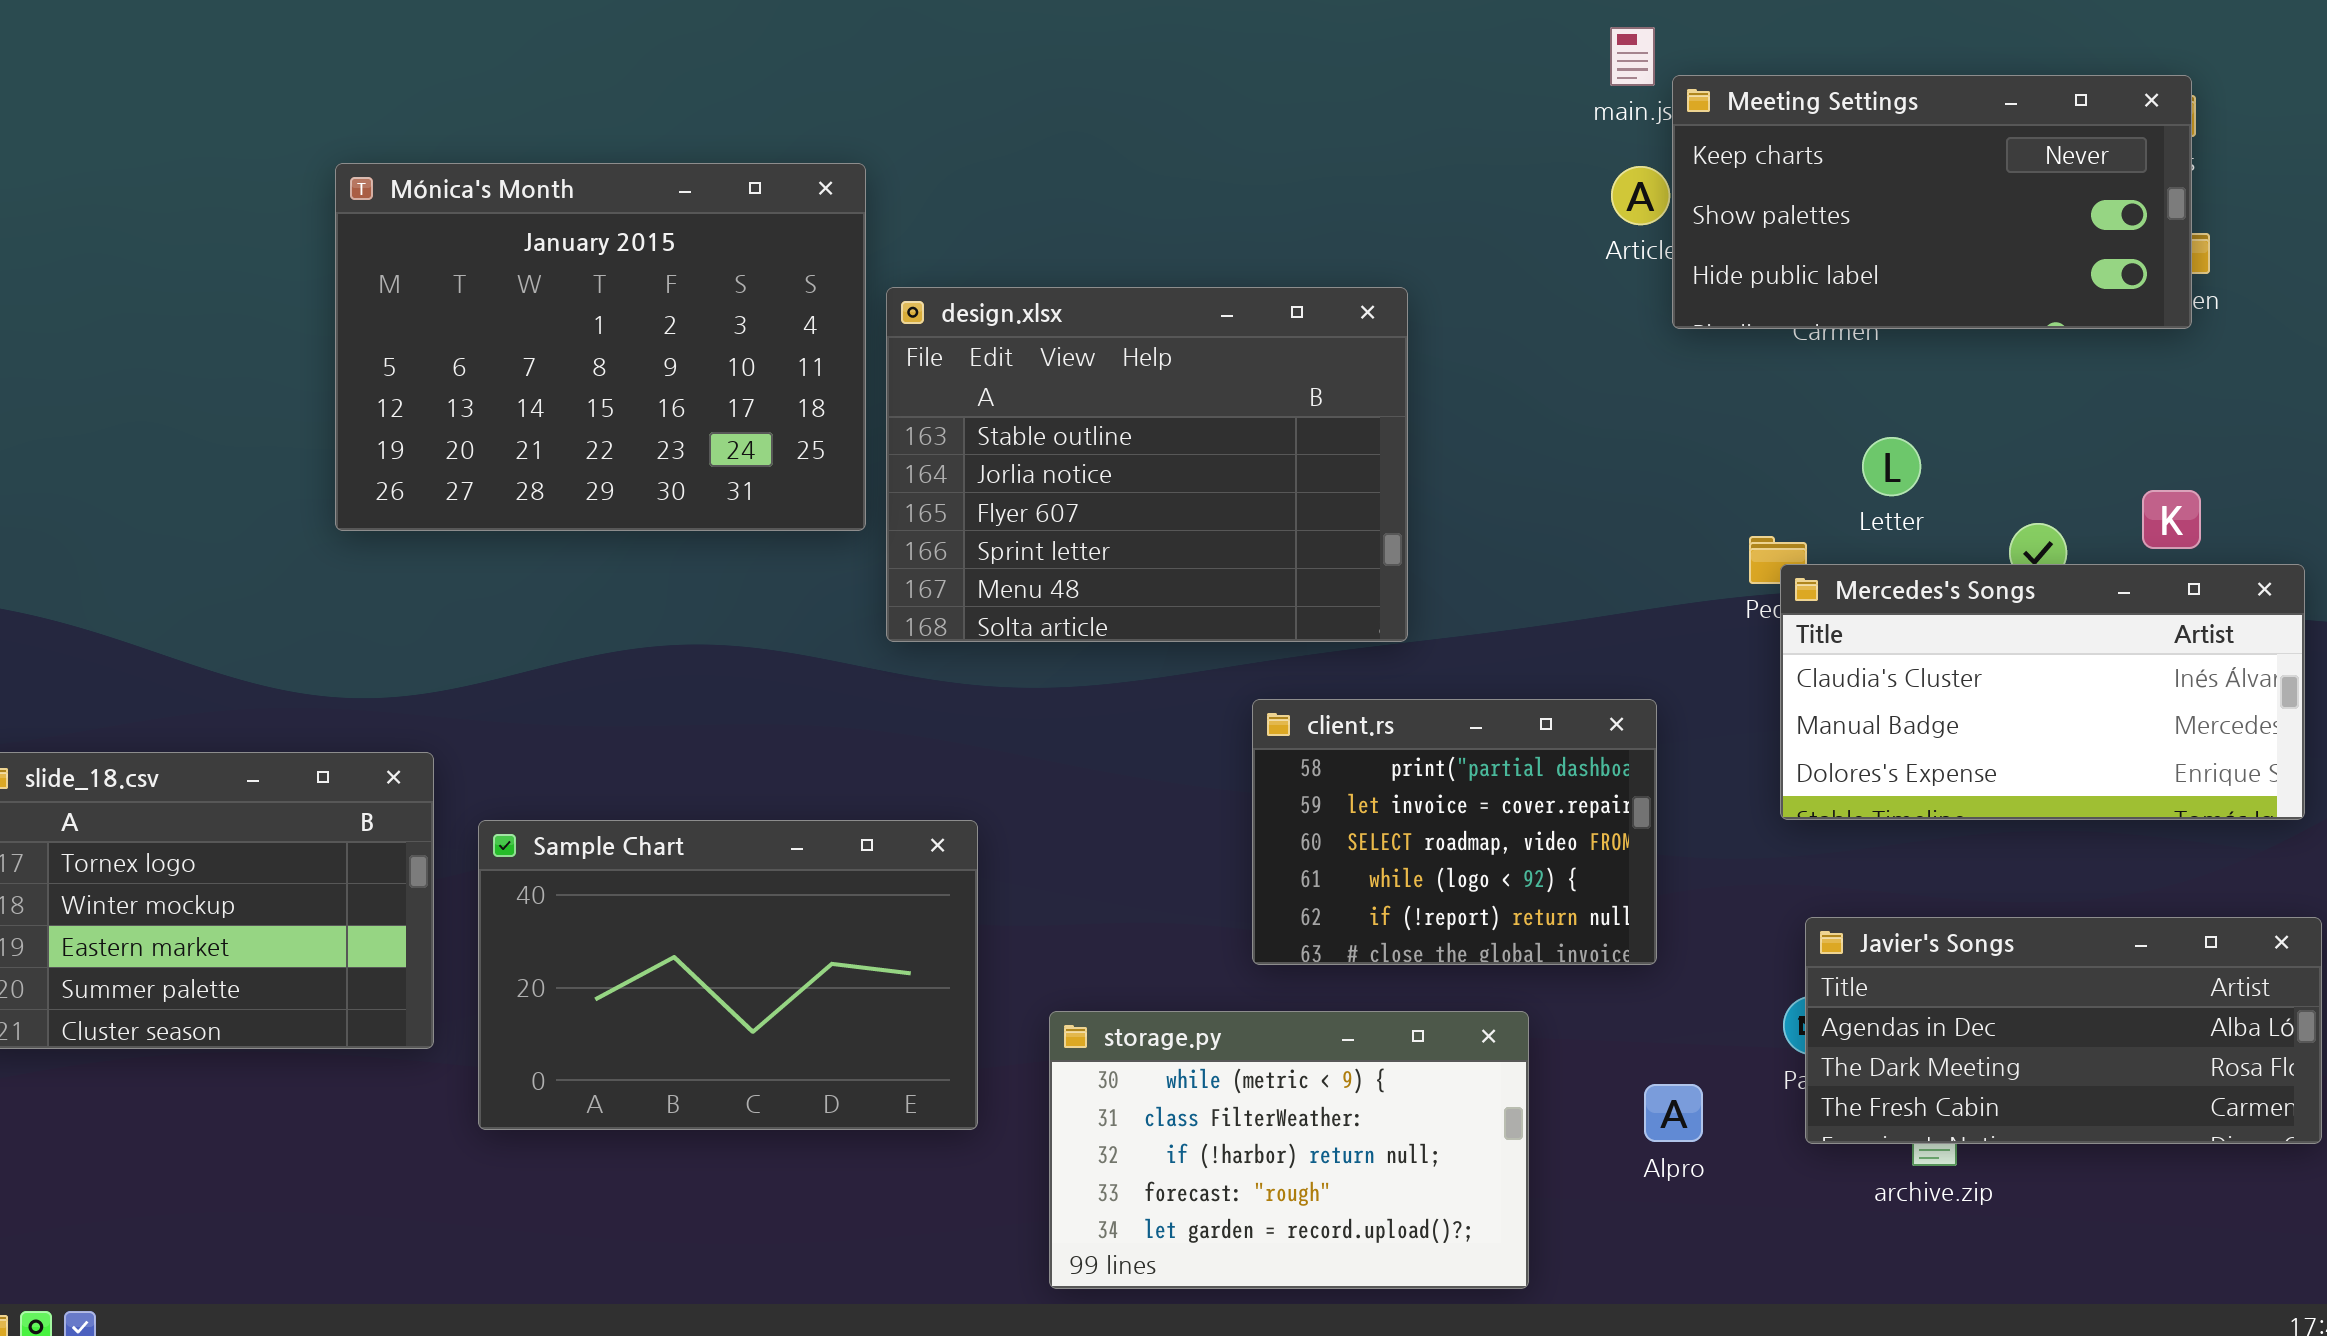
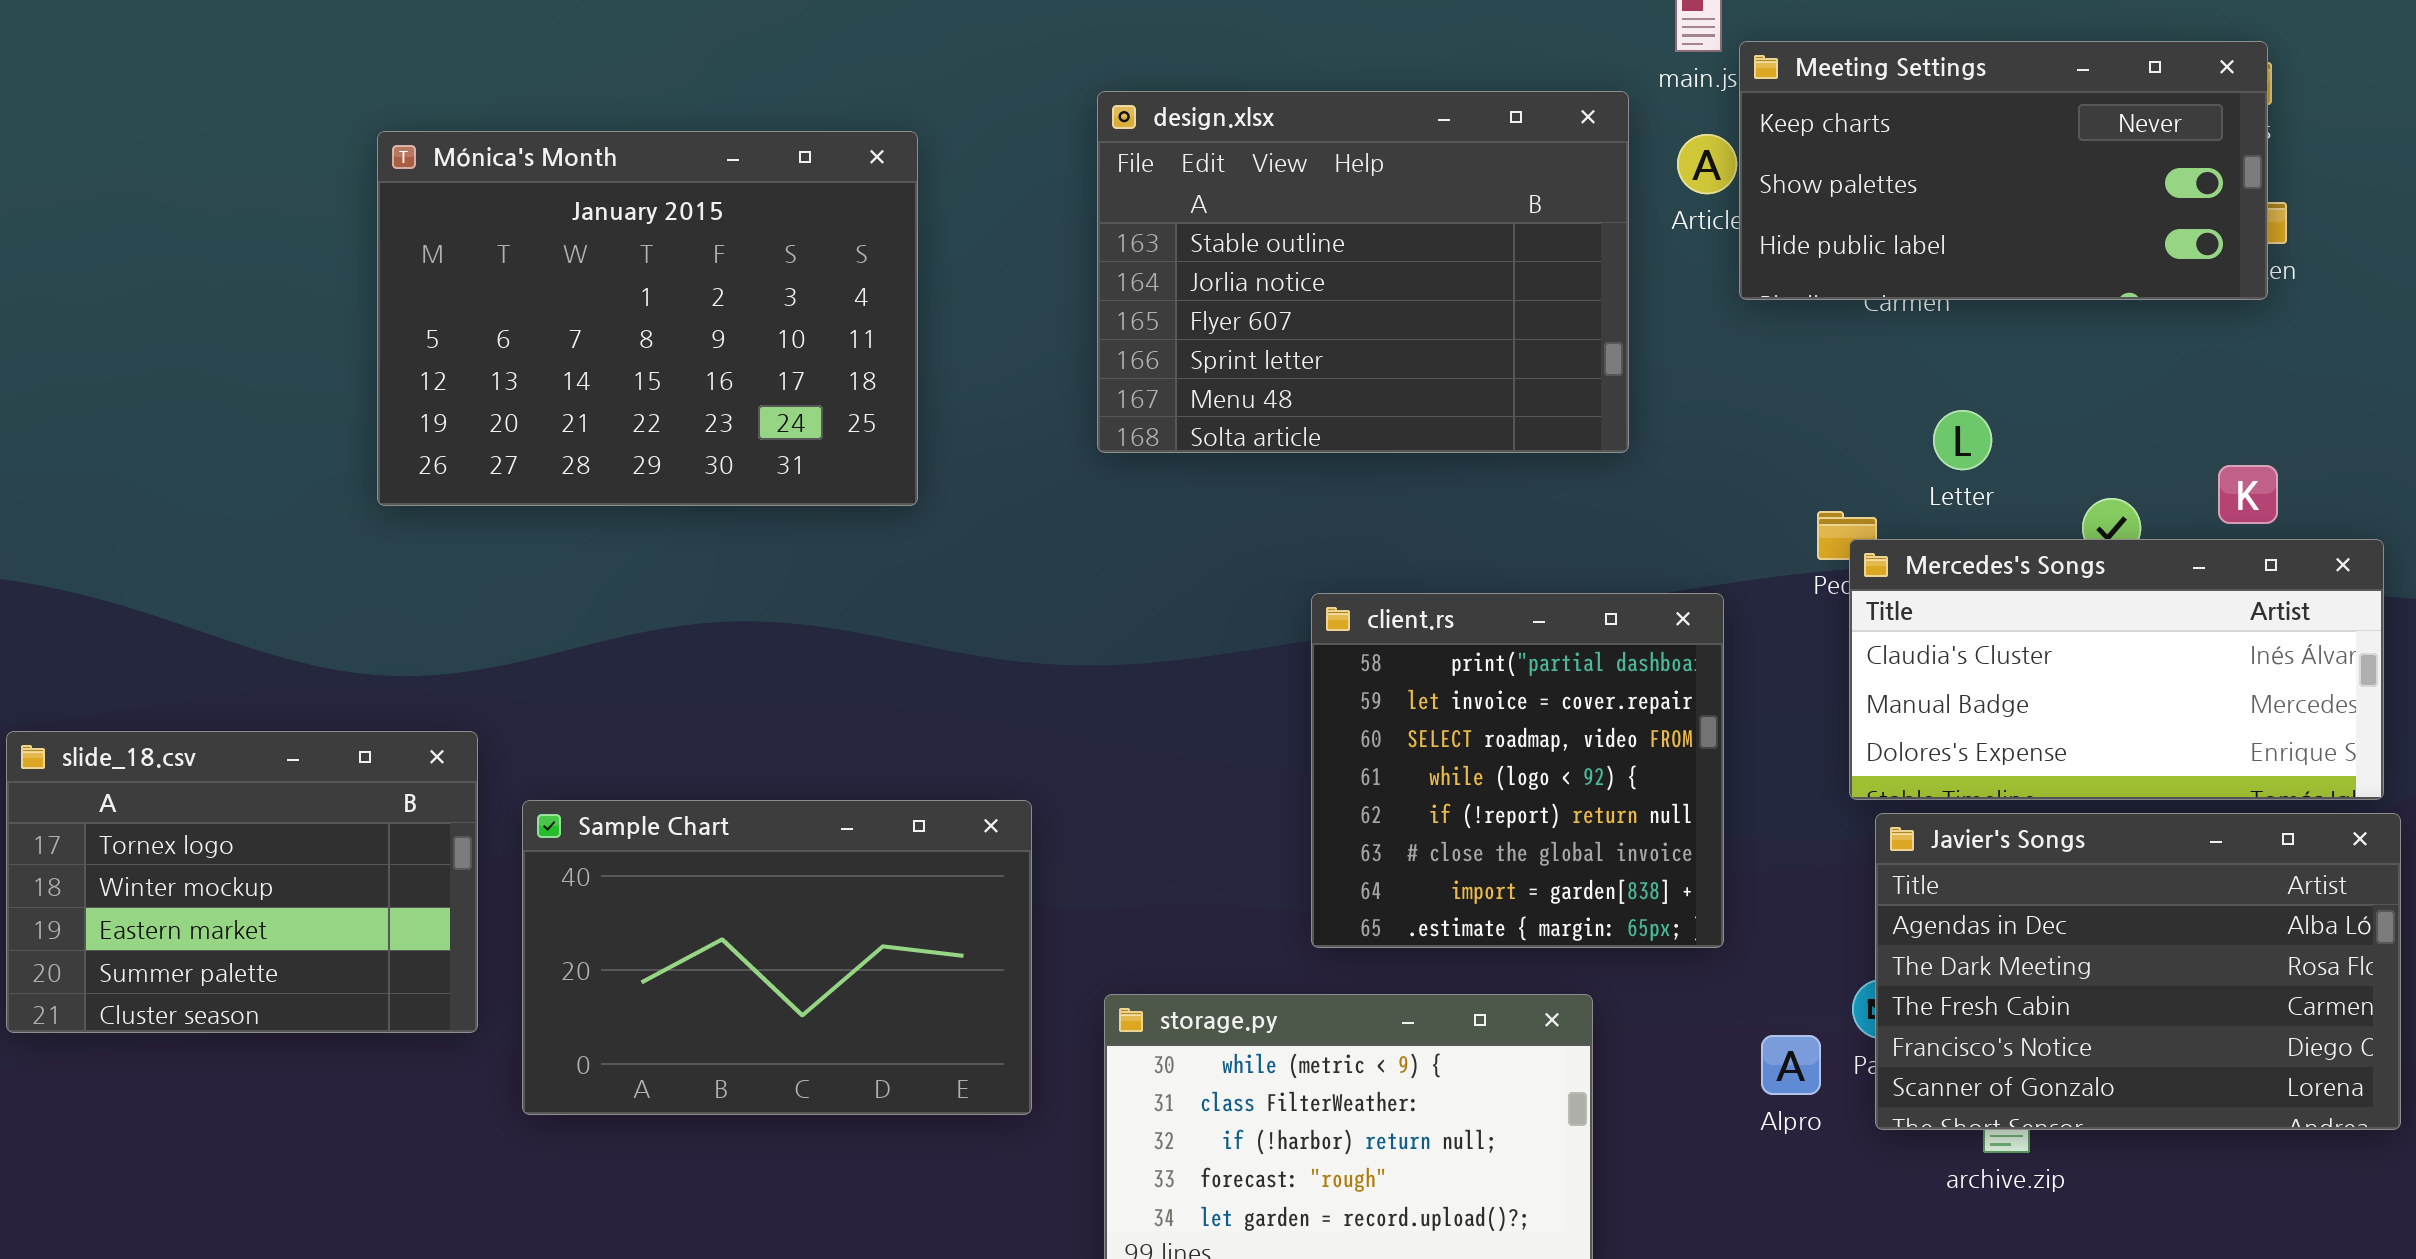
design.xlsx: [886,287,1408,642] -> [1097,91,1629,453], moved
client.rs: [1252,699,1657,965] -> [1311,593,1724,948], resized
Javier's Songs: [1805,917,2322,1144] -> [1875,813,2401,1130], resized
Alpro: [1644,1084,1703,1142] -> [1761,1035,1821,1095], moved

